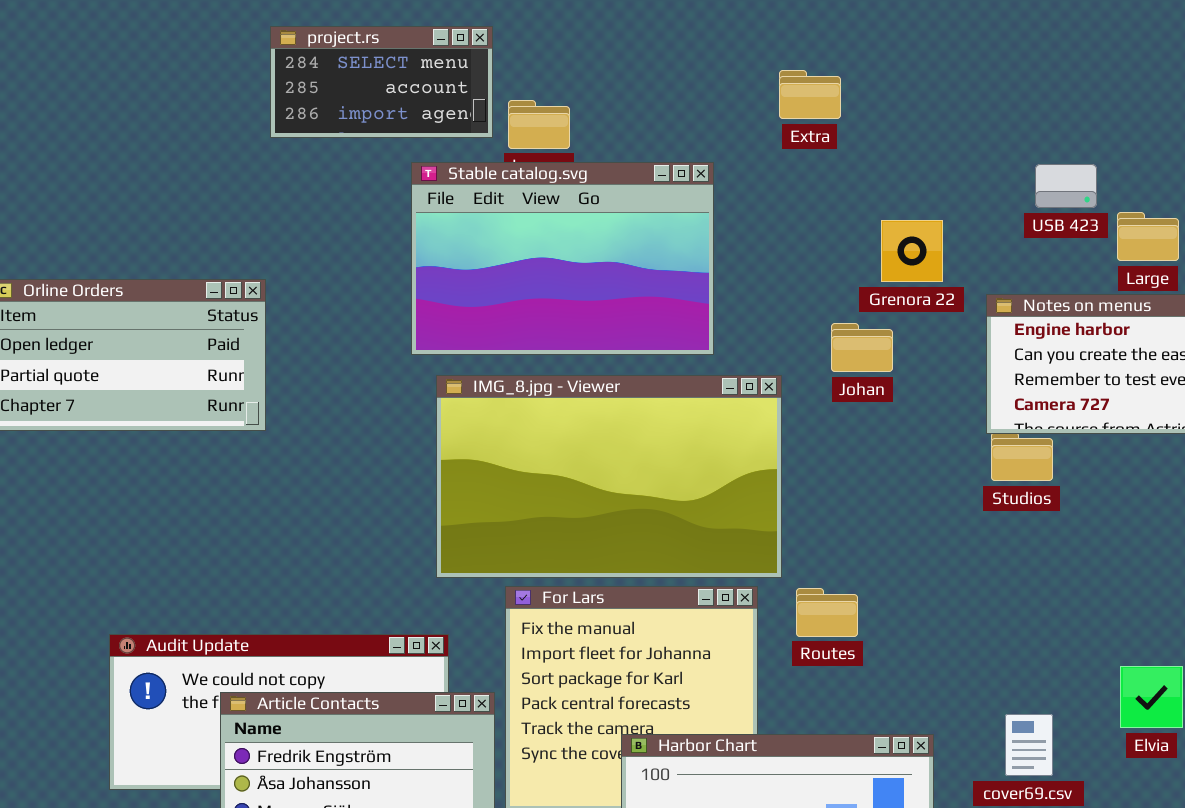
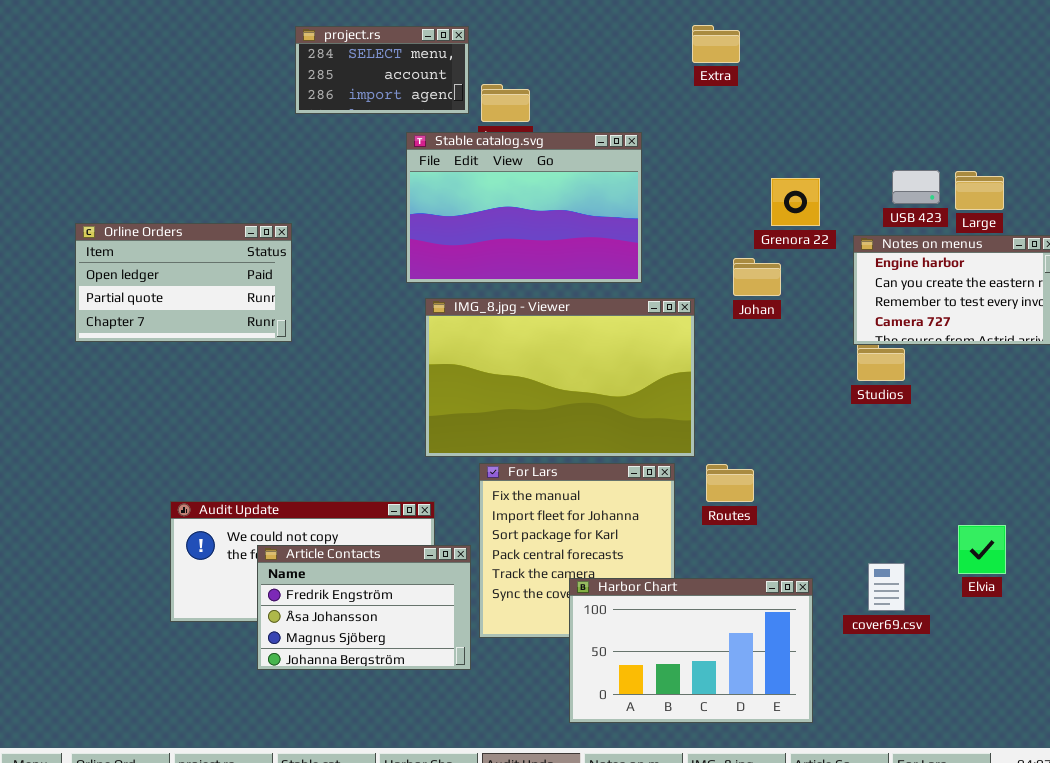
Extra: [779,70,841,119] -> [692,25,740,63], moved
USB 423: [1035,164,1097,208] -> [892,170,940,204], moved

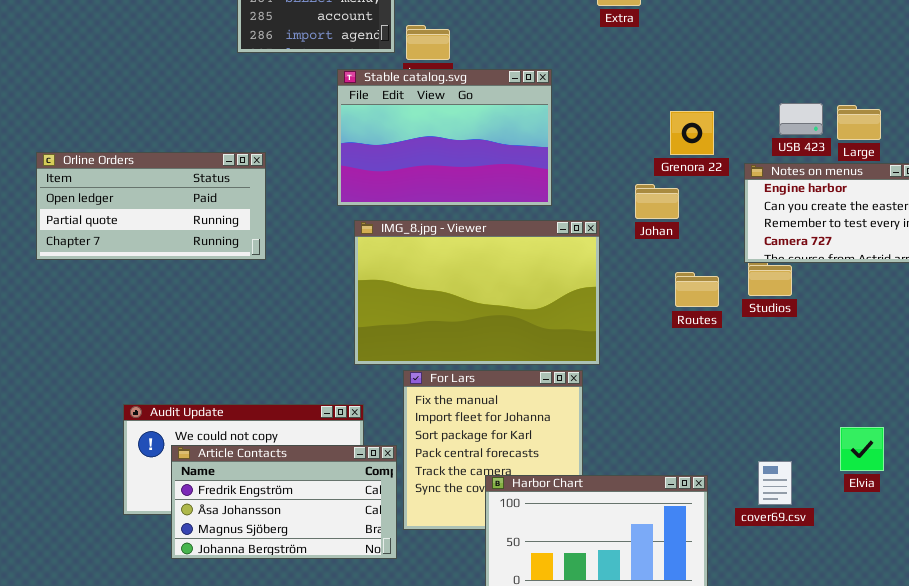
Orline Orders: [75,223,292,342] -> [36,152,266,260], resized
Routes: [706,464,754,502] -> [675,272,719,307], moved
Article Contacts: [257,545,471,670] -> [171,445,397,559], resized

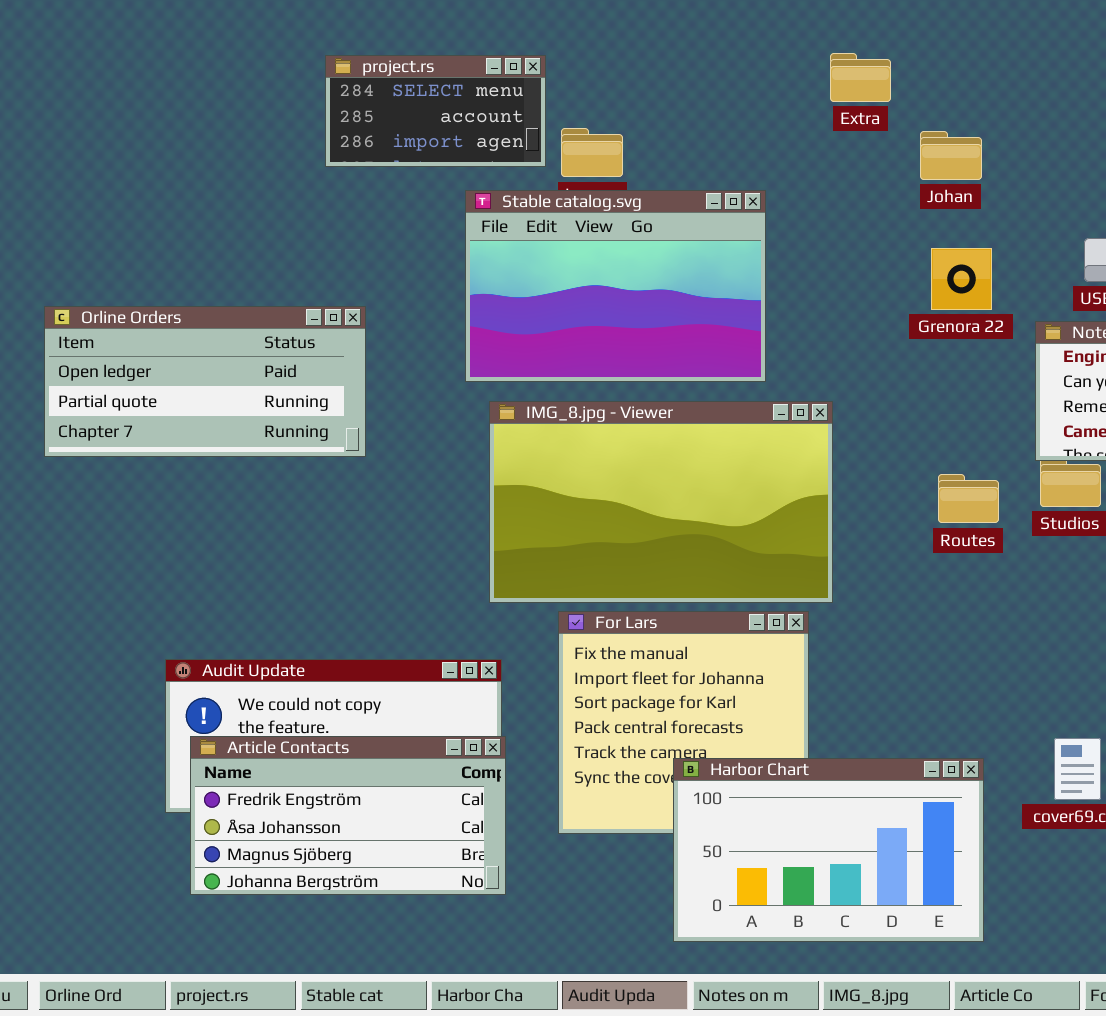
Johan: [635,184,679,219] -> [920,131,982,180], moved
Article Contacts: [171,445,397,559] -> [190,736,506,895], moved

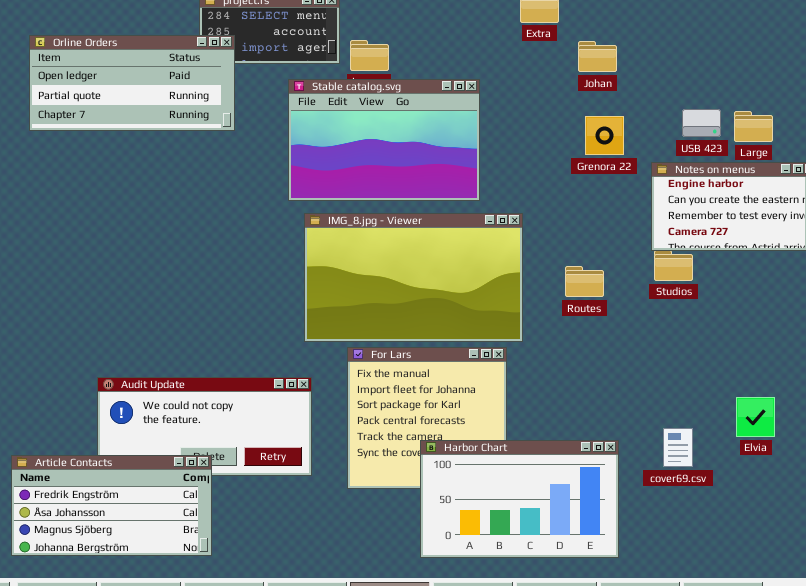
Orline Orders: [44,306,366,457] -> [29,35,235,131], moved
Routes: [938,474,999,523] -> [565,266,604,297], moved
Article Contacts: [190,736,506,895] -> [11,455,212,556], moved

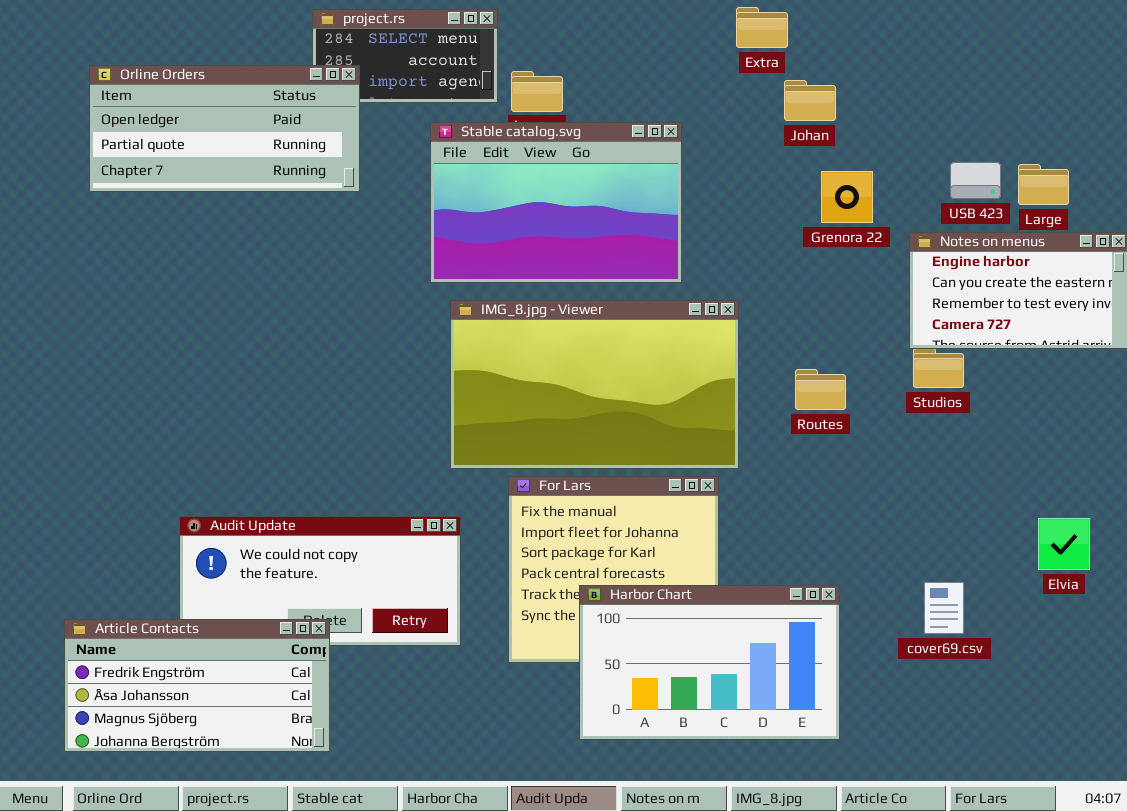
Johan: [578,41,617,72] -> [784,80,836,121], moved
Elvia: [736,397,775,437] -> [1038,518,1090,570], moved
Harbor Chart: [420,440,619,558] -> [579,585,840,740], moved

